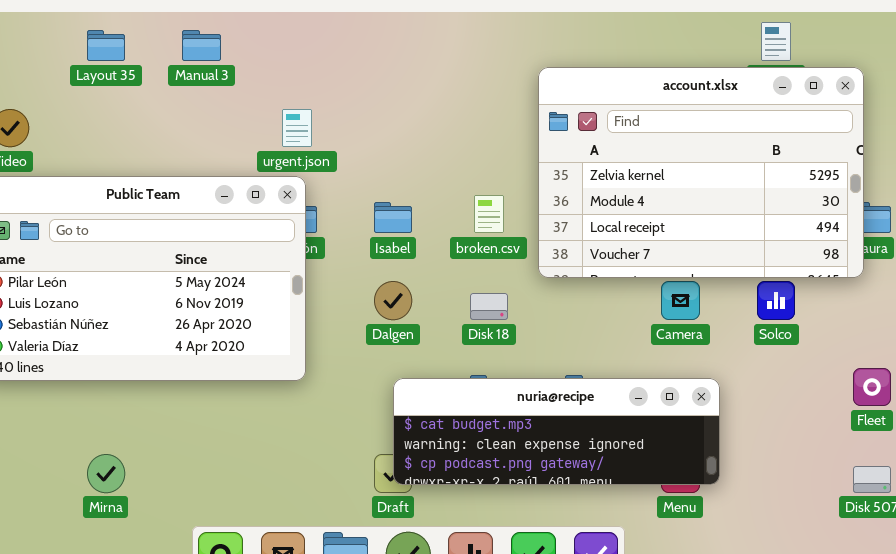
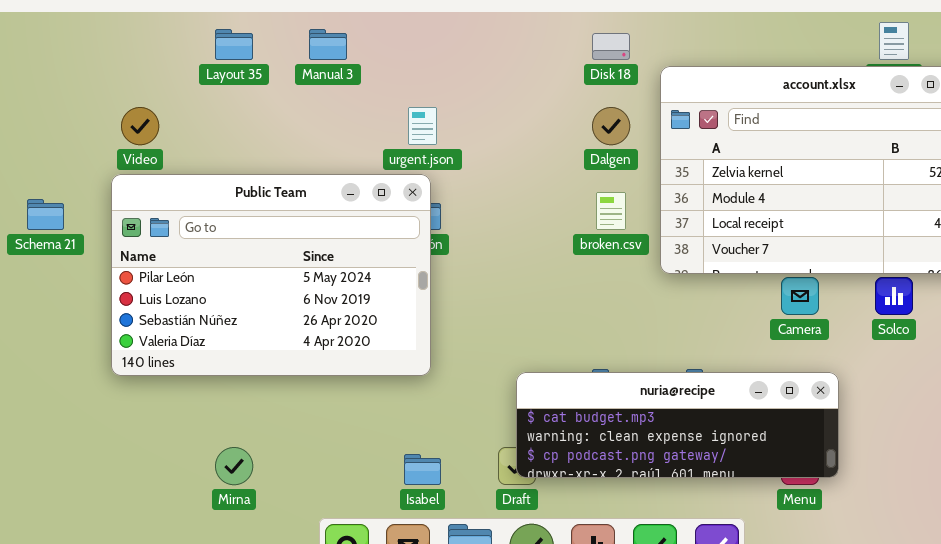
Isabel: [374,202,412,233] -> [404,454,441,485], moved
Dalgen: [374,281,412,320] -> [592,107,630,145], moved
Disk 18: [470,293,508,320] -> [592,33,630,60], moved

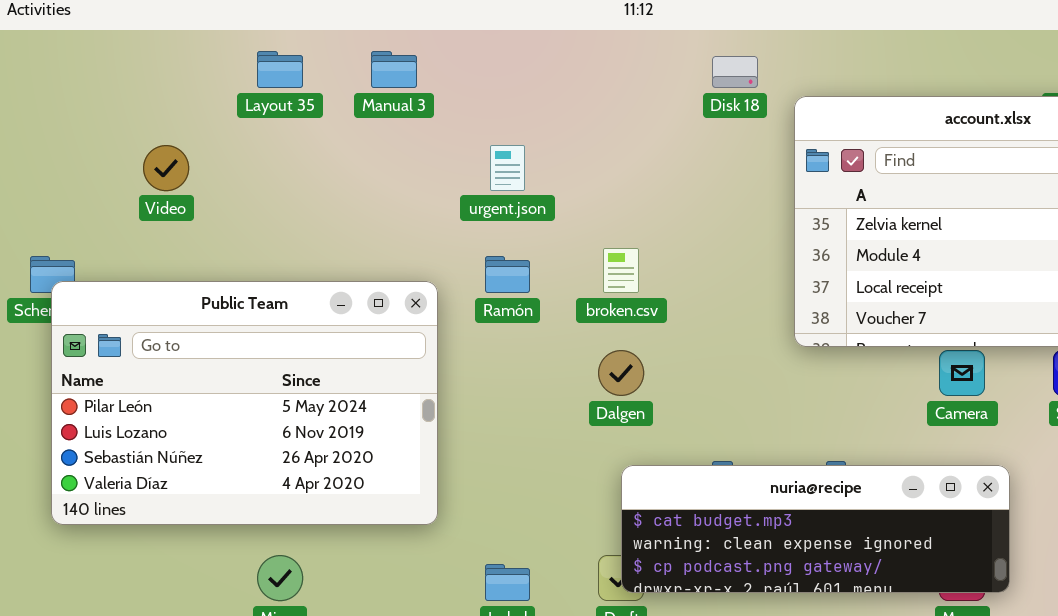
Dalgen: [592,107,630,145] -> [598,350,644,396], moved
Public Team: [111,174,431,376] -> [51,281,438,525], moved
broken.csv: [596,192,626,230] -> [603,248,639,293], moved

